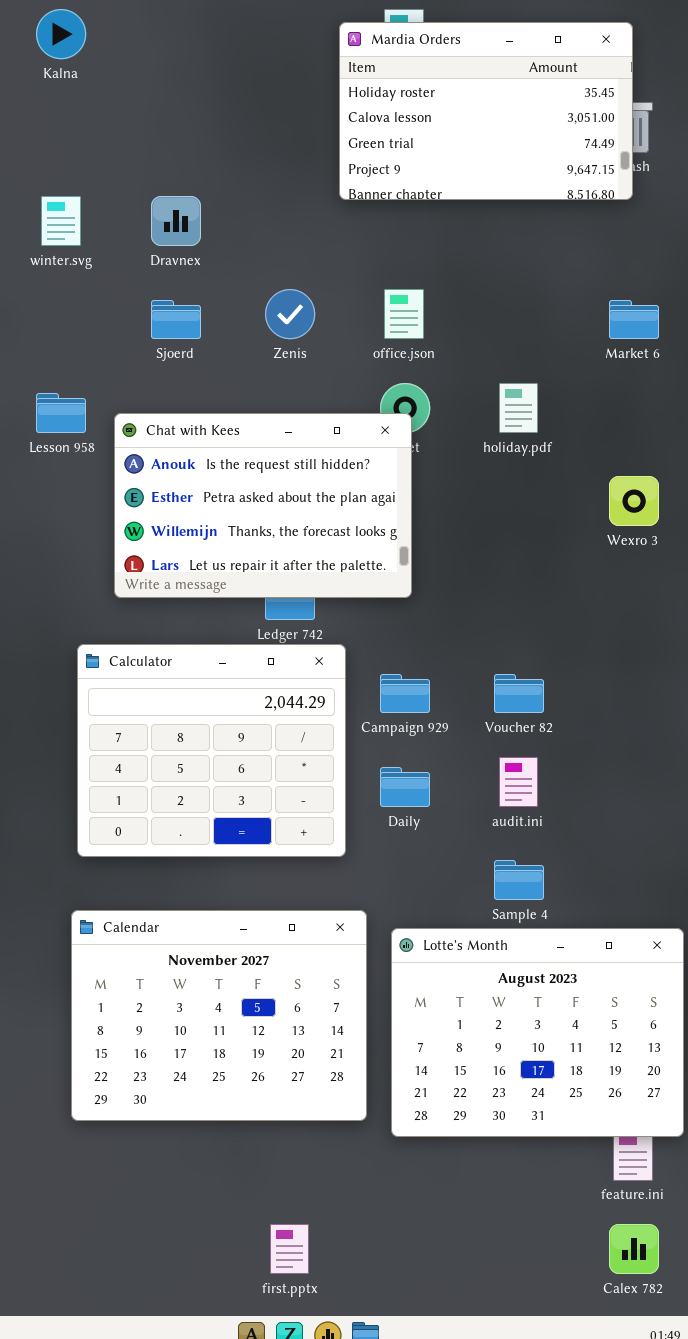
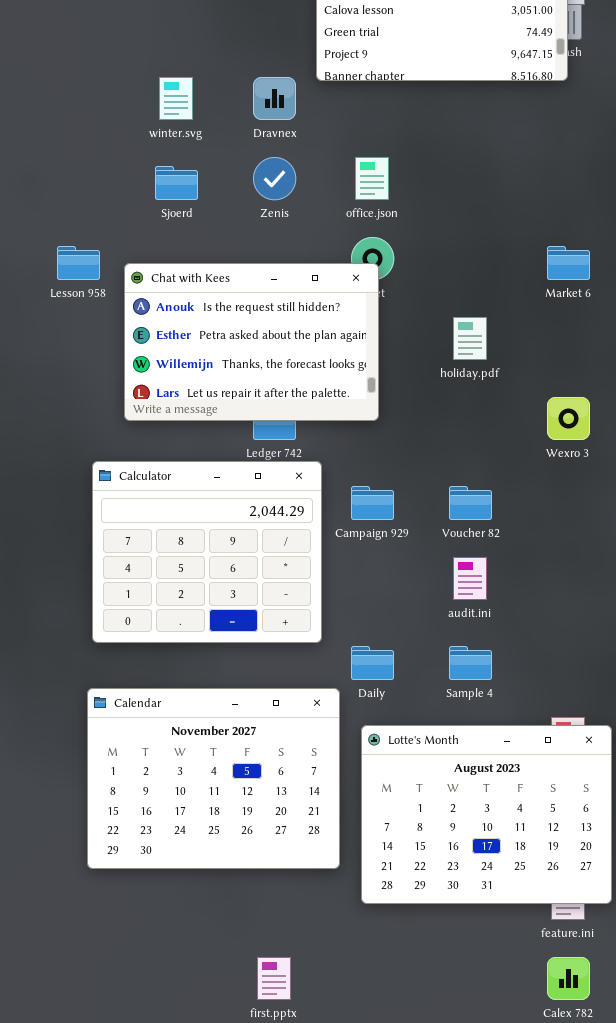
winter.svg: [41,196,81,246] -> [159,77,193,120], moved
Dravnex: [151,196,201,246] -> [253,77,296,120], moved
Market 6: [609,300,659,339] -> [547,246,590,280], moved
holiday.pdf: [499,383,538,433] -> [453,317,487,360], moved
Wexro 3: [609,476,659,526] -> [547,397,590,440], moved
Daily: [380,767,430,807] -> [351,646,394,680], moved
Lotte's Month: [391,928,684,1137] -> [361,725,612,904], moved

